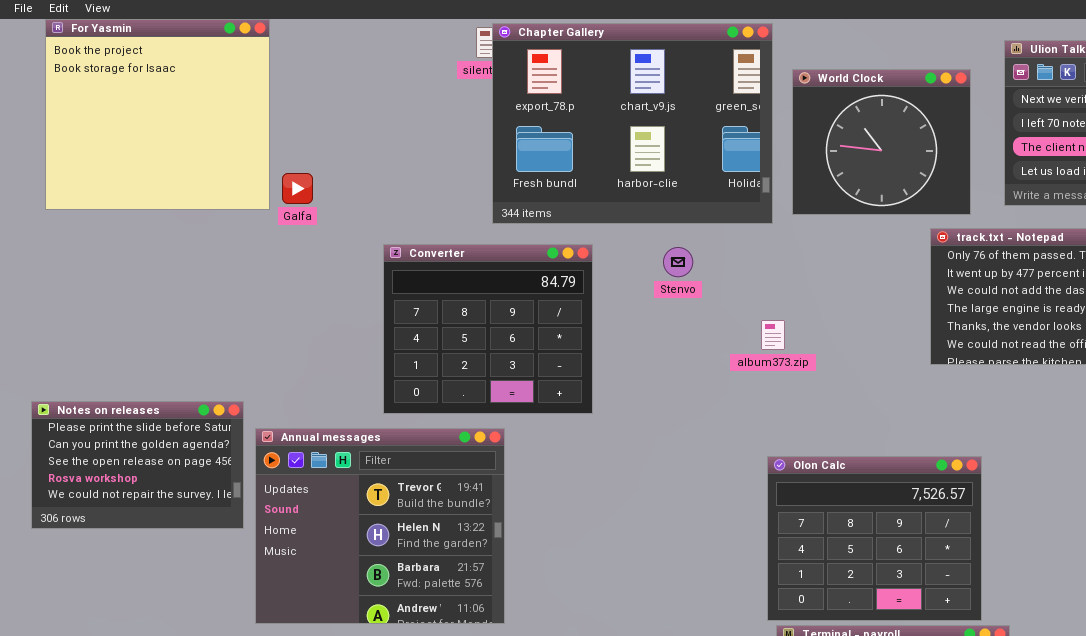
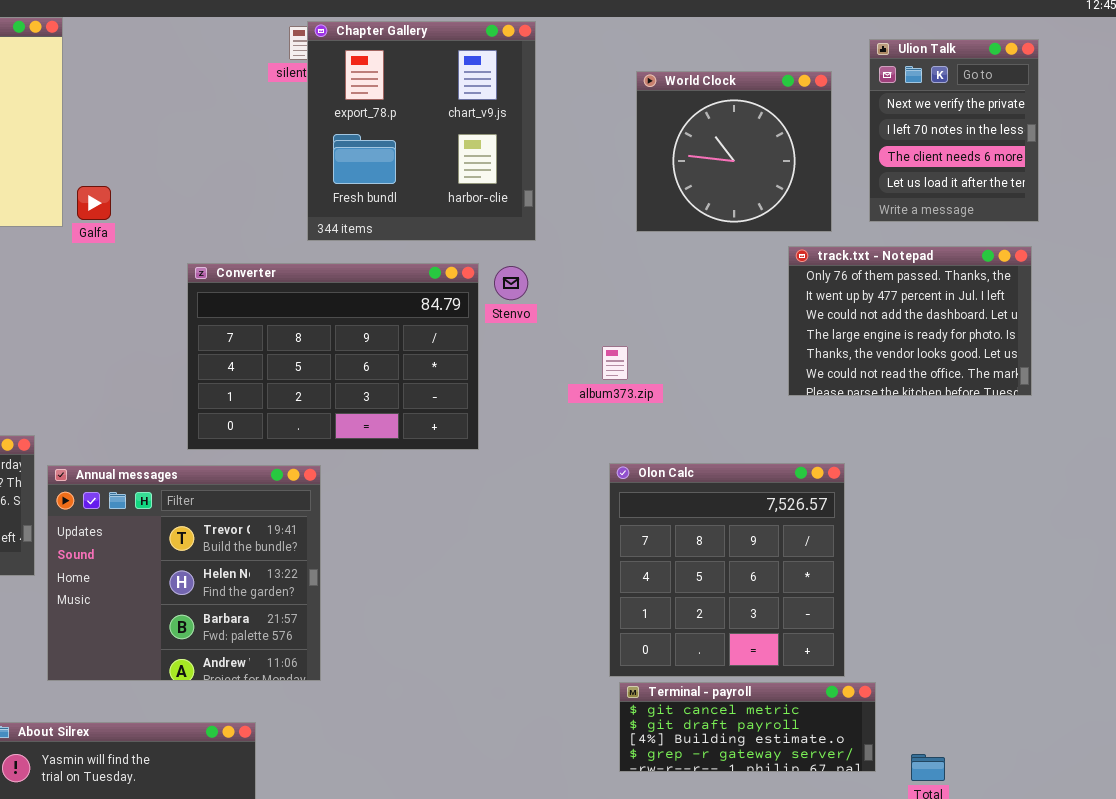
Chapter Gallery: [492,23,773,224] -> [307,21,536,241], resized
Converter: [383,244,593,414] -> [187,263,479,450], resized
Olon Calc: [767,456,982,621] -> [609,463,845,677], resized

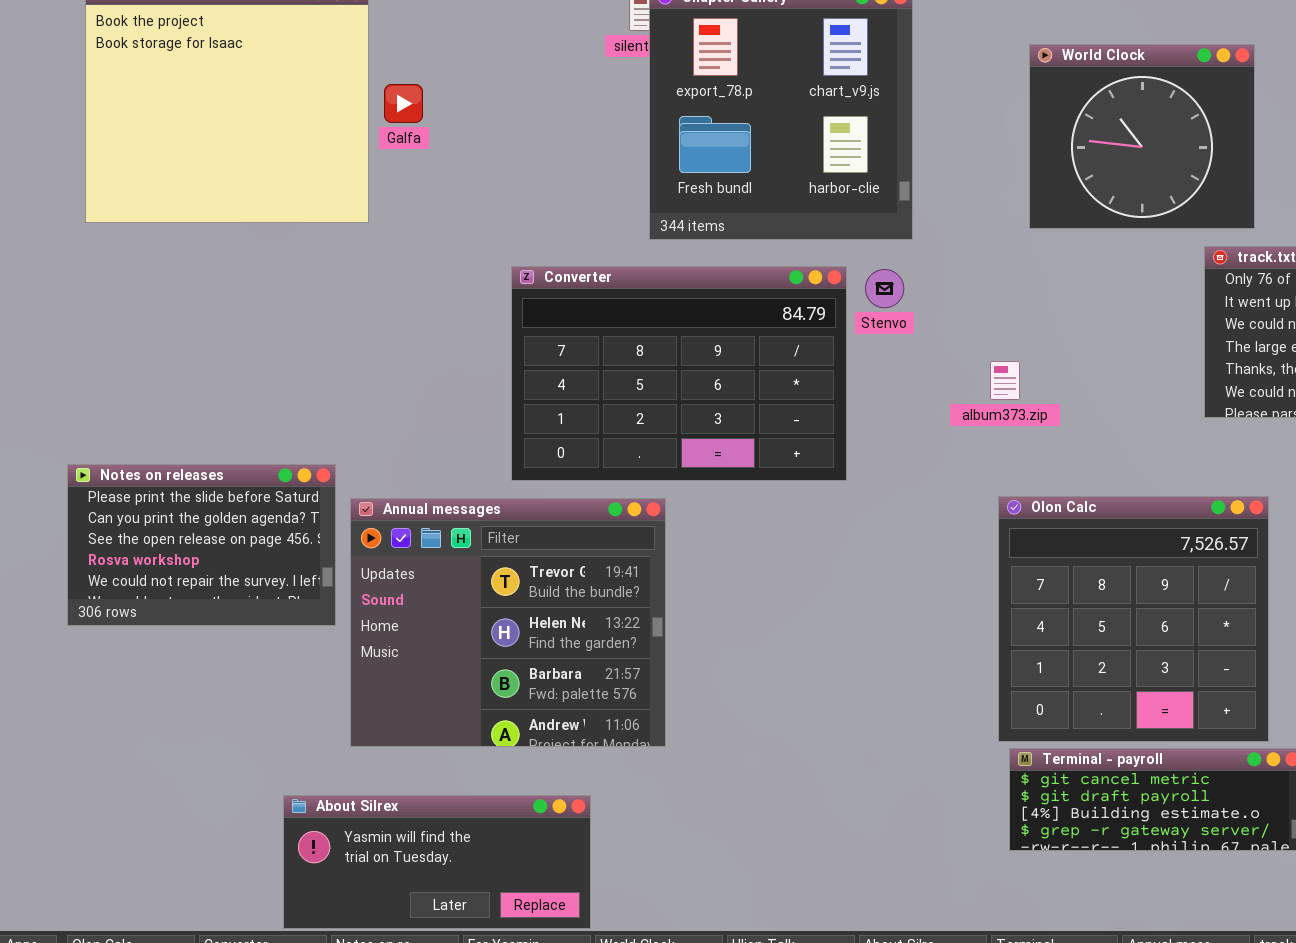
Galfa: [77,186,111,220] -> [384,84,423,123], moved

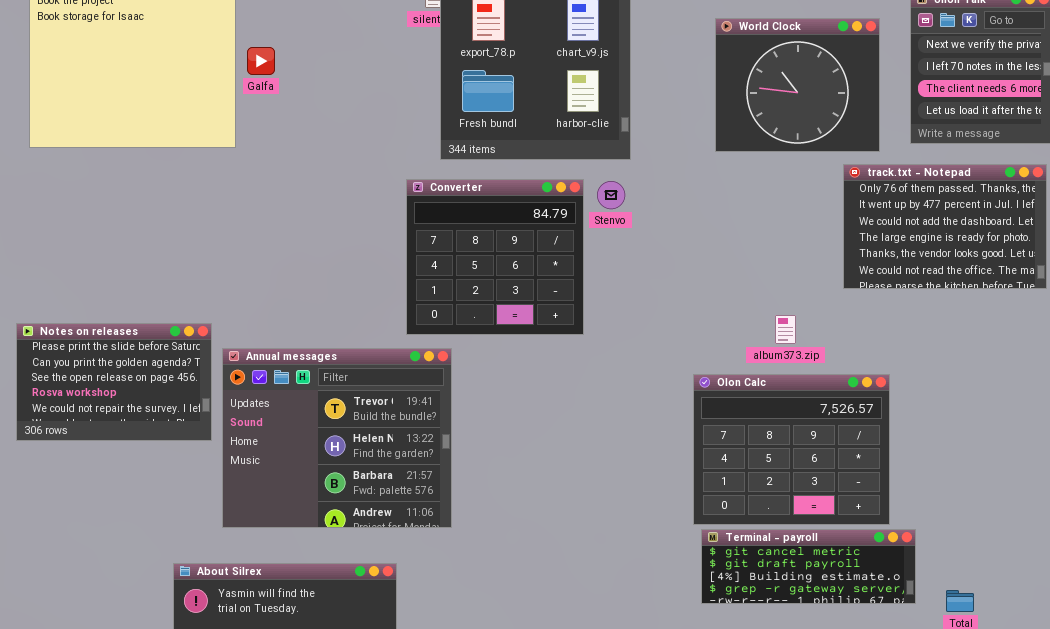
Converter: [511,266,847,481] -> [406,179,584,335], resized
album373.zip: [990,361,1020,400] -> [775,315,796,344], moved
Olon Calc: [998,496,1269,742] -> [693,374,890,525], resized

